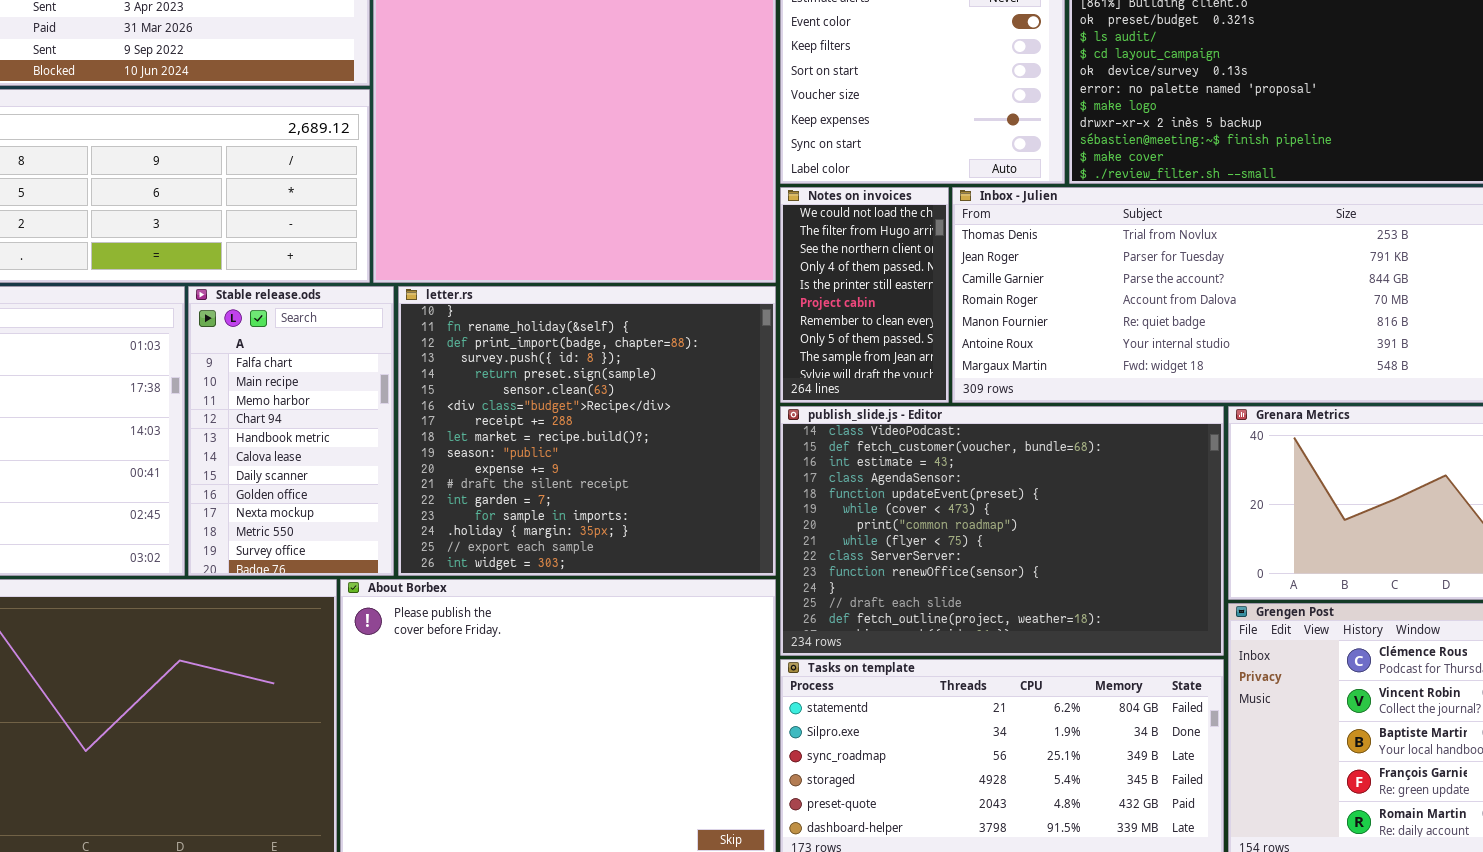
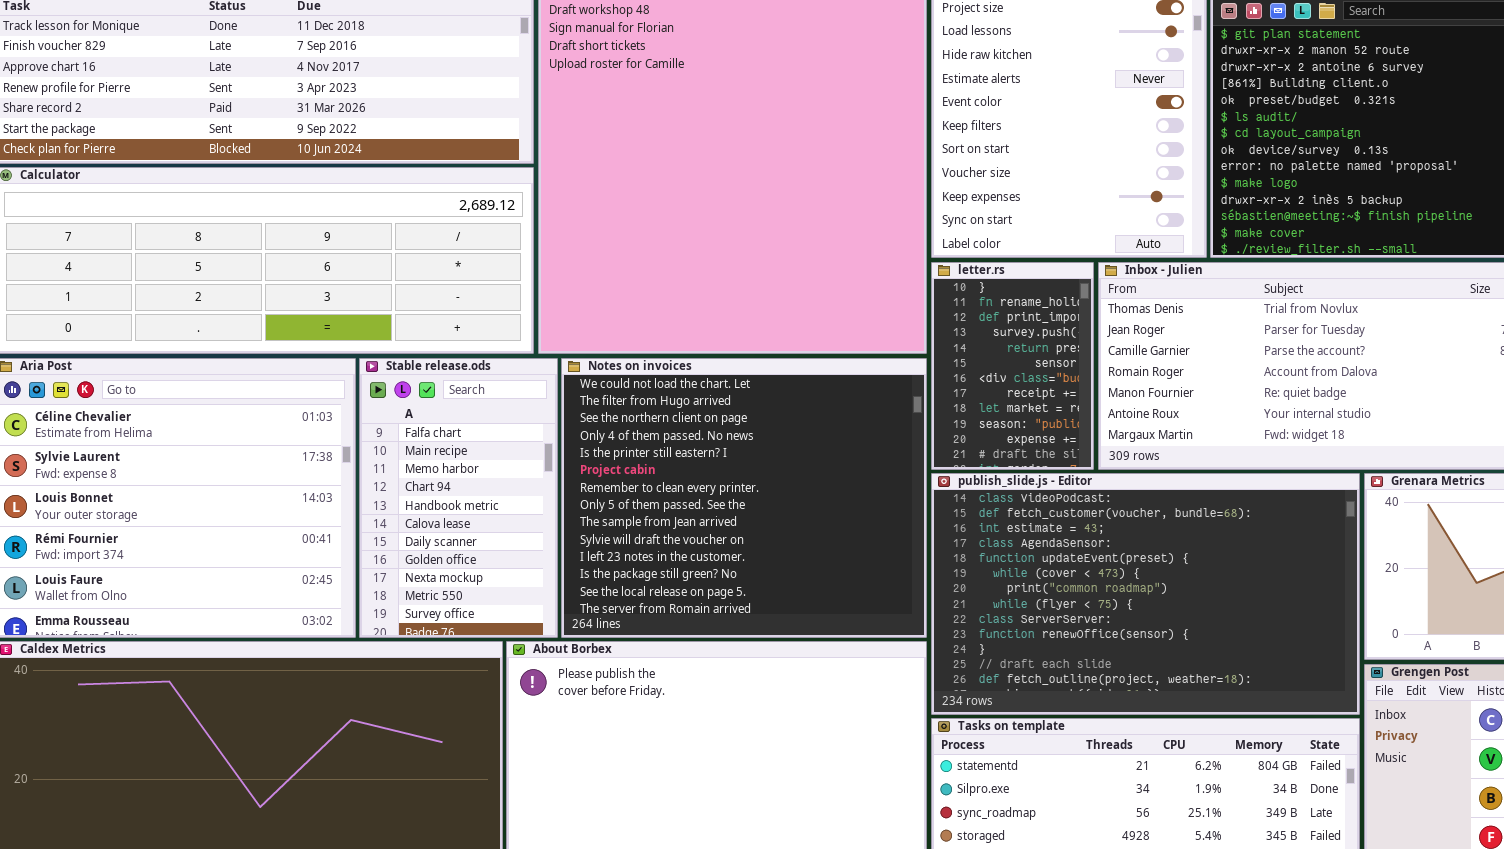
Notes on invoices: [780,187,949,403] -> [561,358,927,638], moved, resized
letter.rs: [398,286,776,576] -> [931,262,1094,470], moved, resized

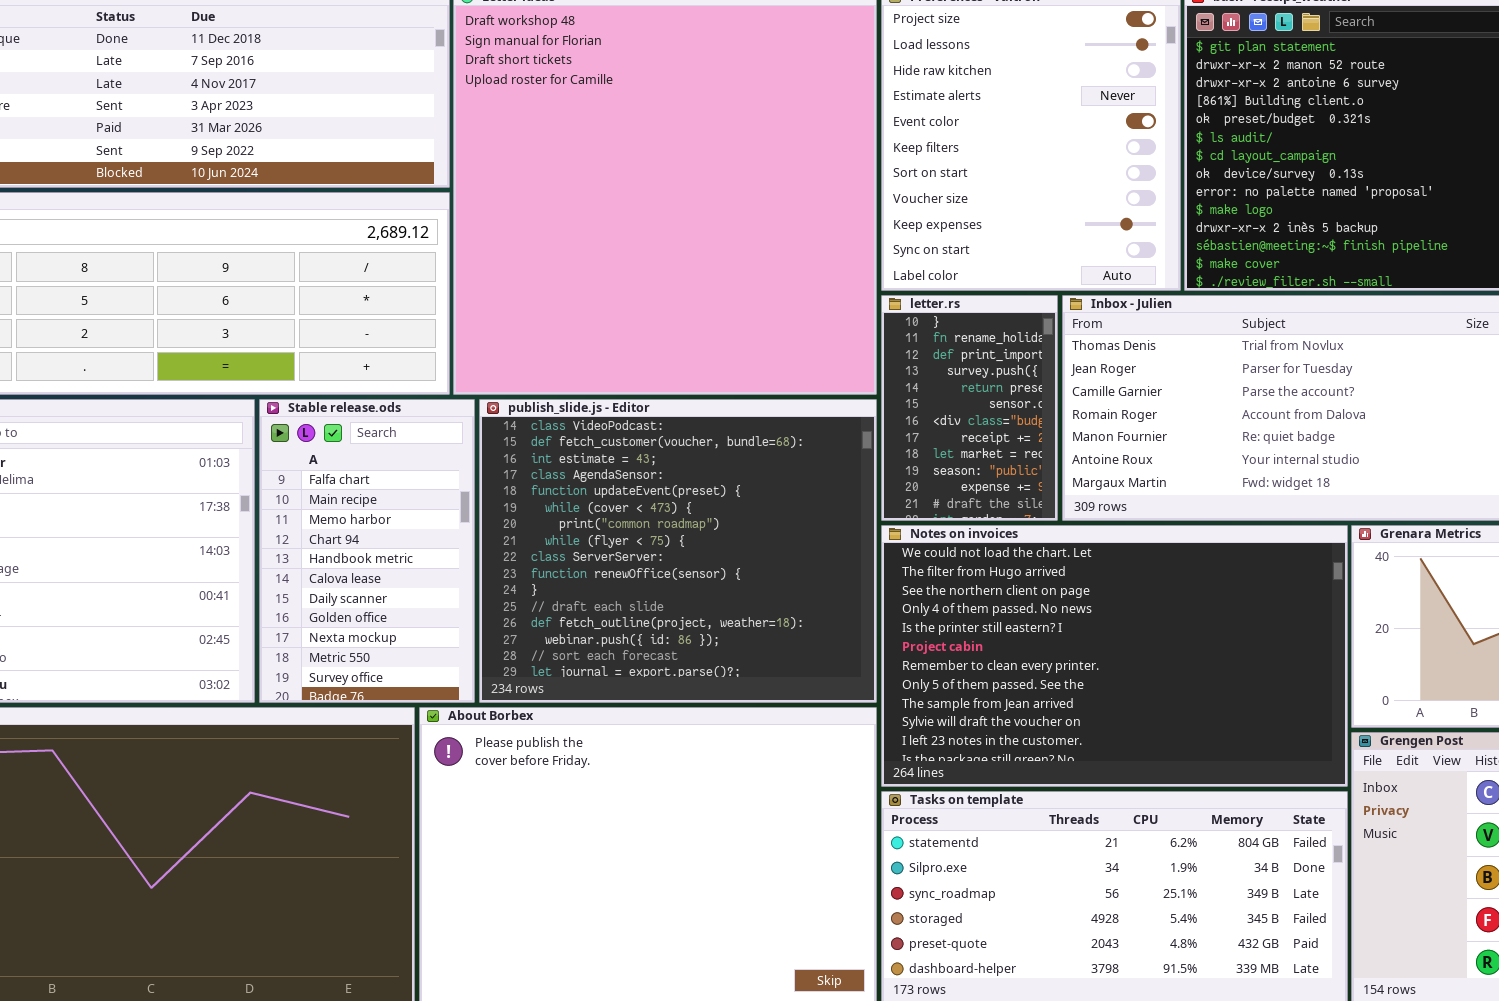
Notes on invoices: [561,358,927,638] -> [881,525,1348,787], moved, resized
publish_slide.js - Editor: [931,473,1360,715] -> [479,399,877,703], moved, resized

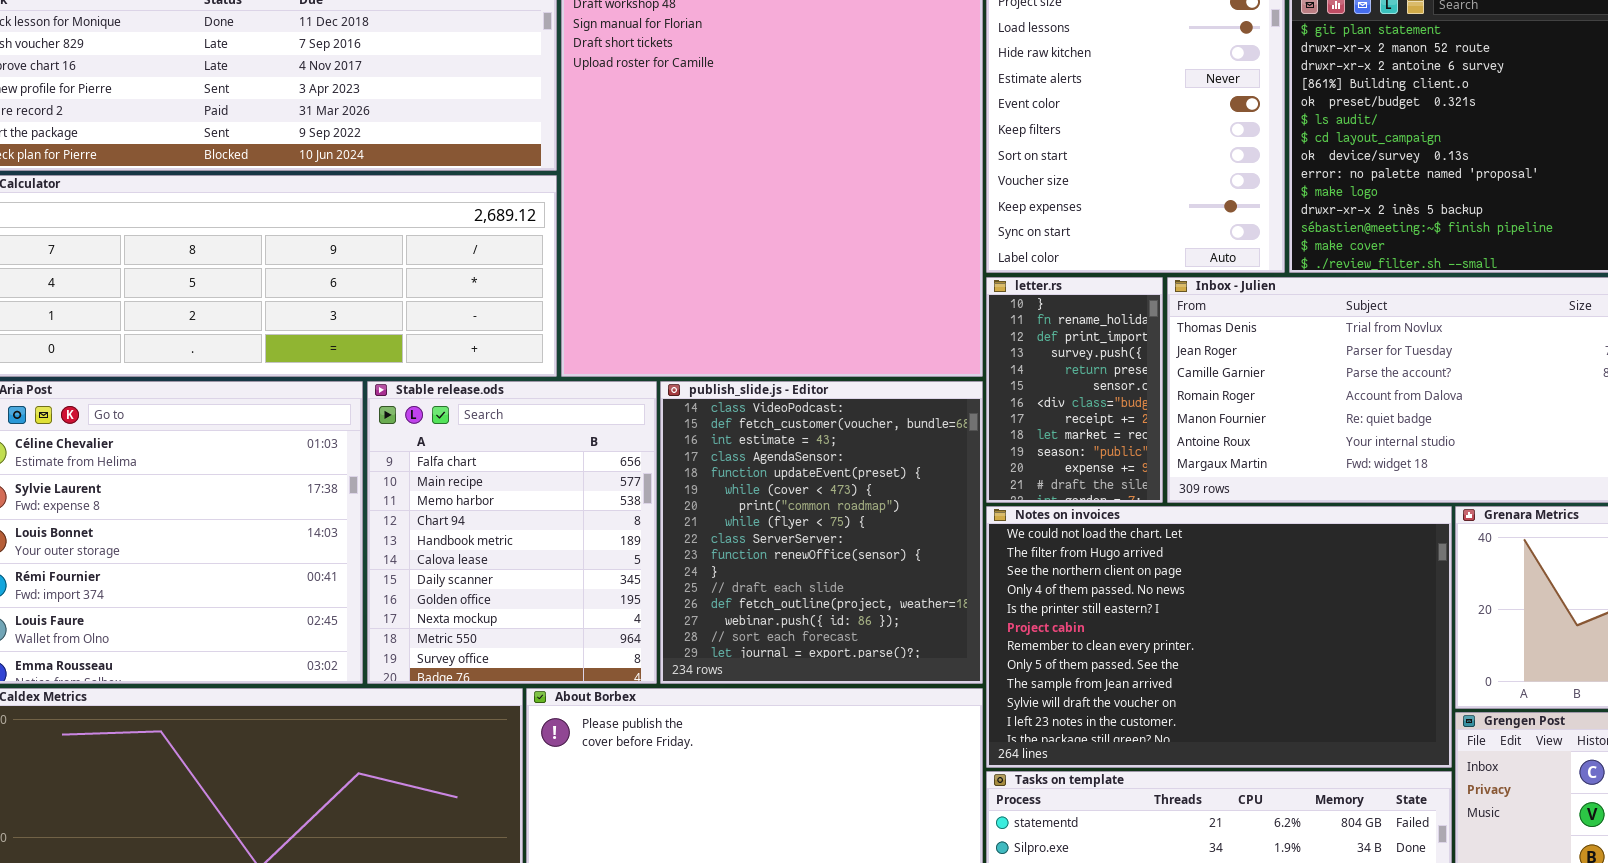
Stable release.ods: [259,399,475,703] -> [367,381,657,684], resized
publish_slide.js - Editor: [479,399,877,703] -> [660,381,983,684], resized

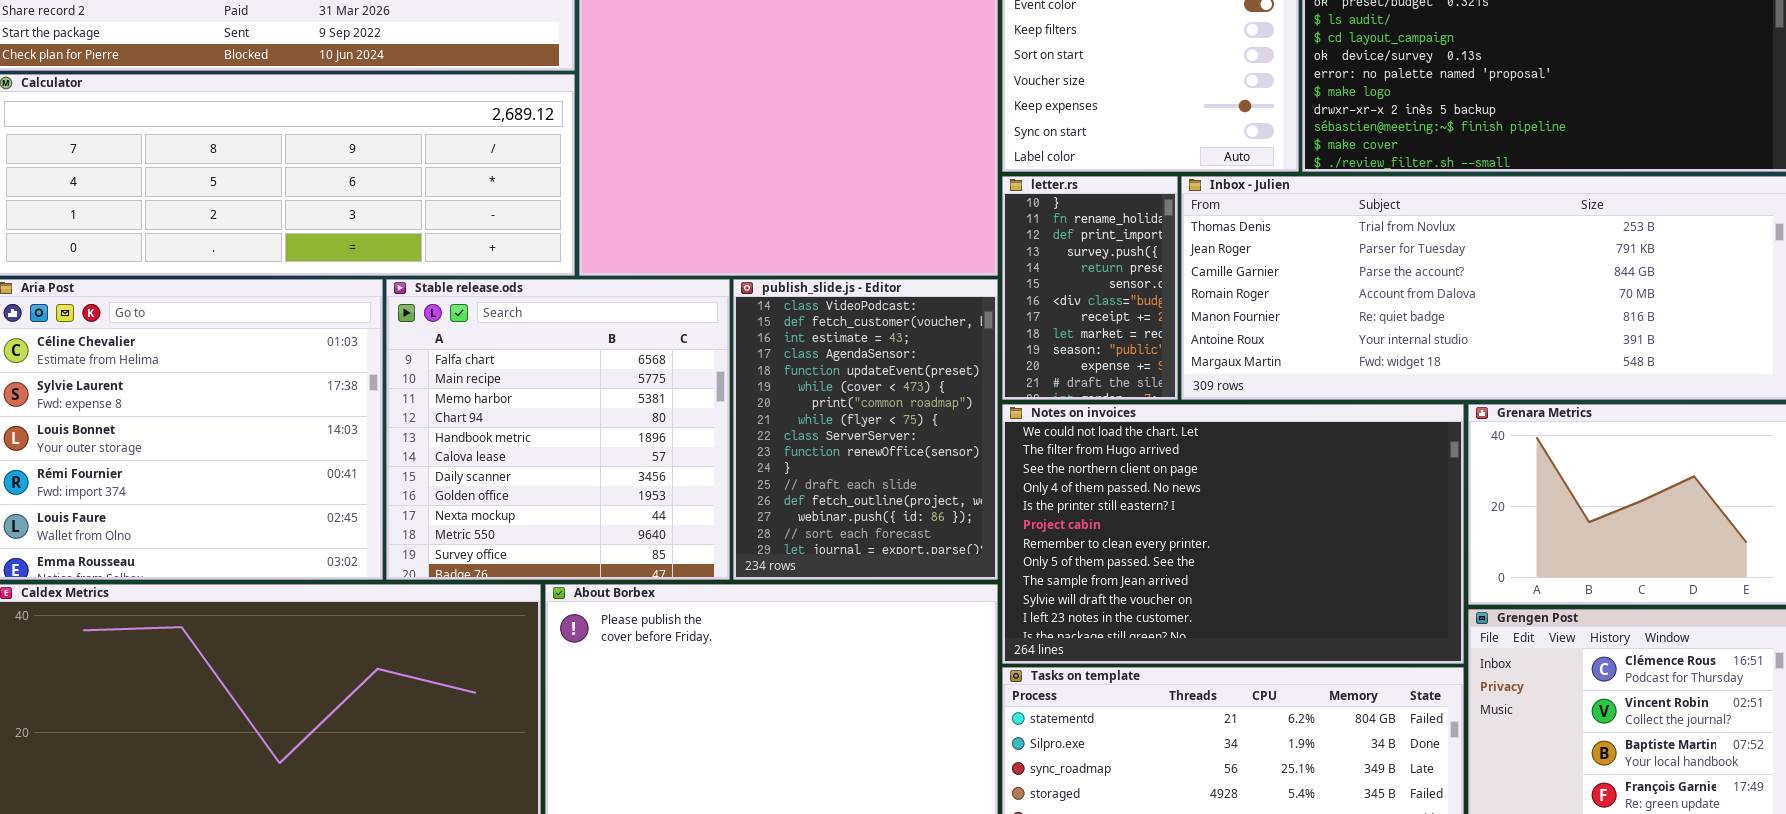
Stable release.ods: [367,381,657,684] -> [386,279,730,580], resized
publish_slide.js - Editor: [660,381,983,684] -> [733,279,998,580], resized

